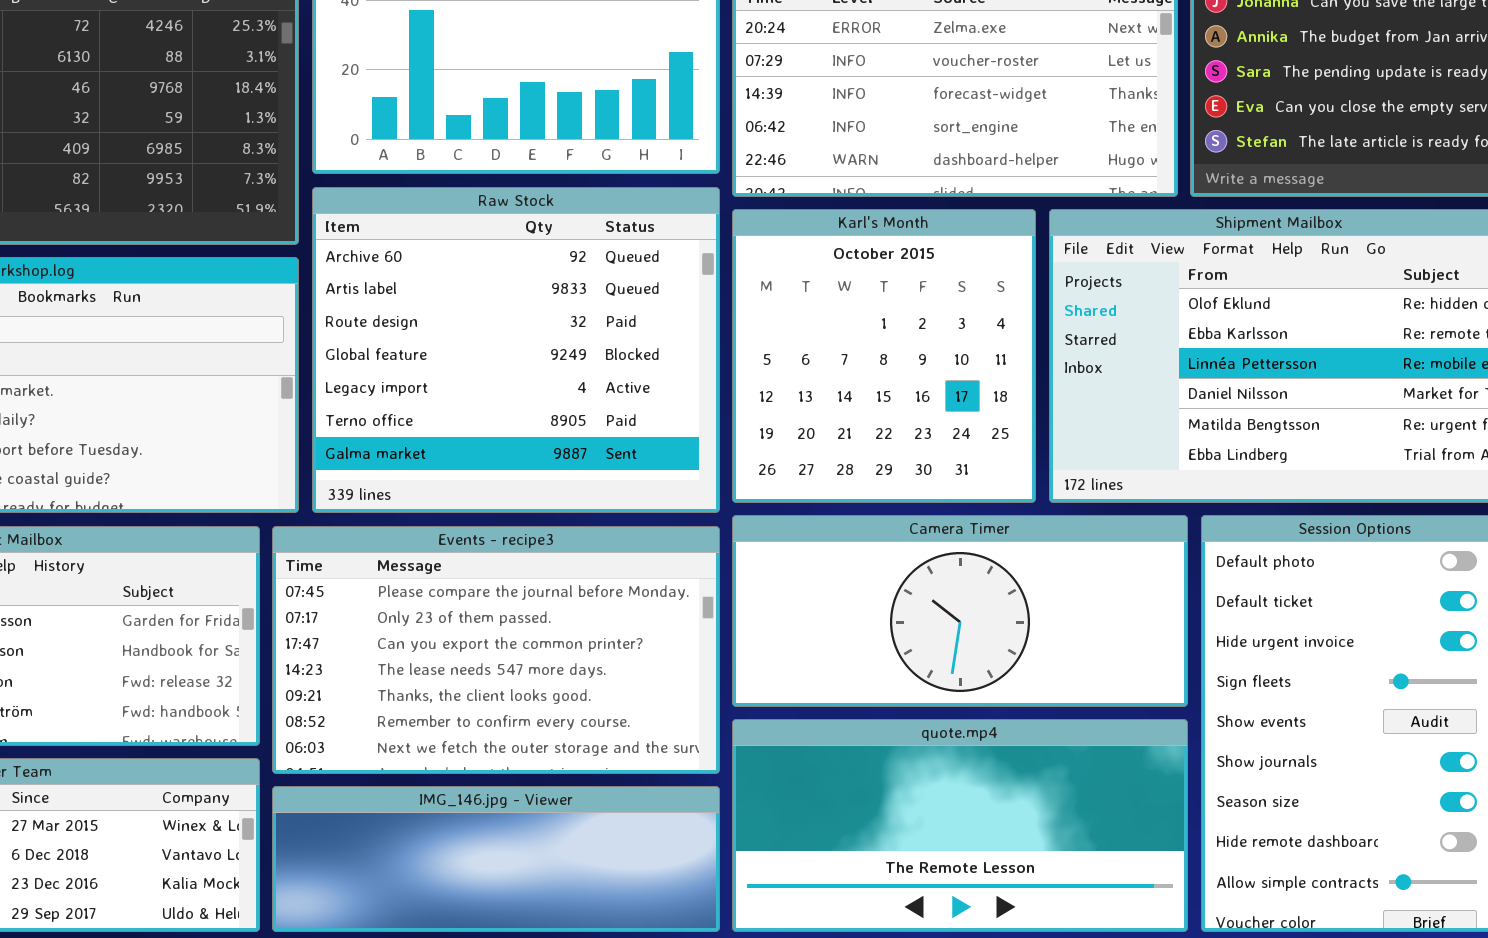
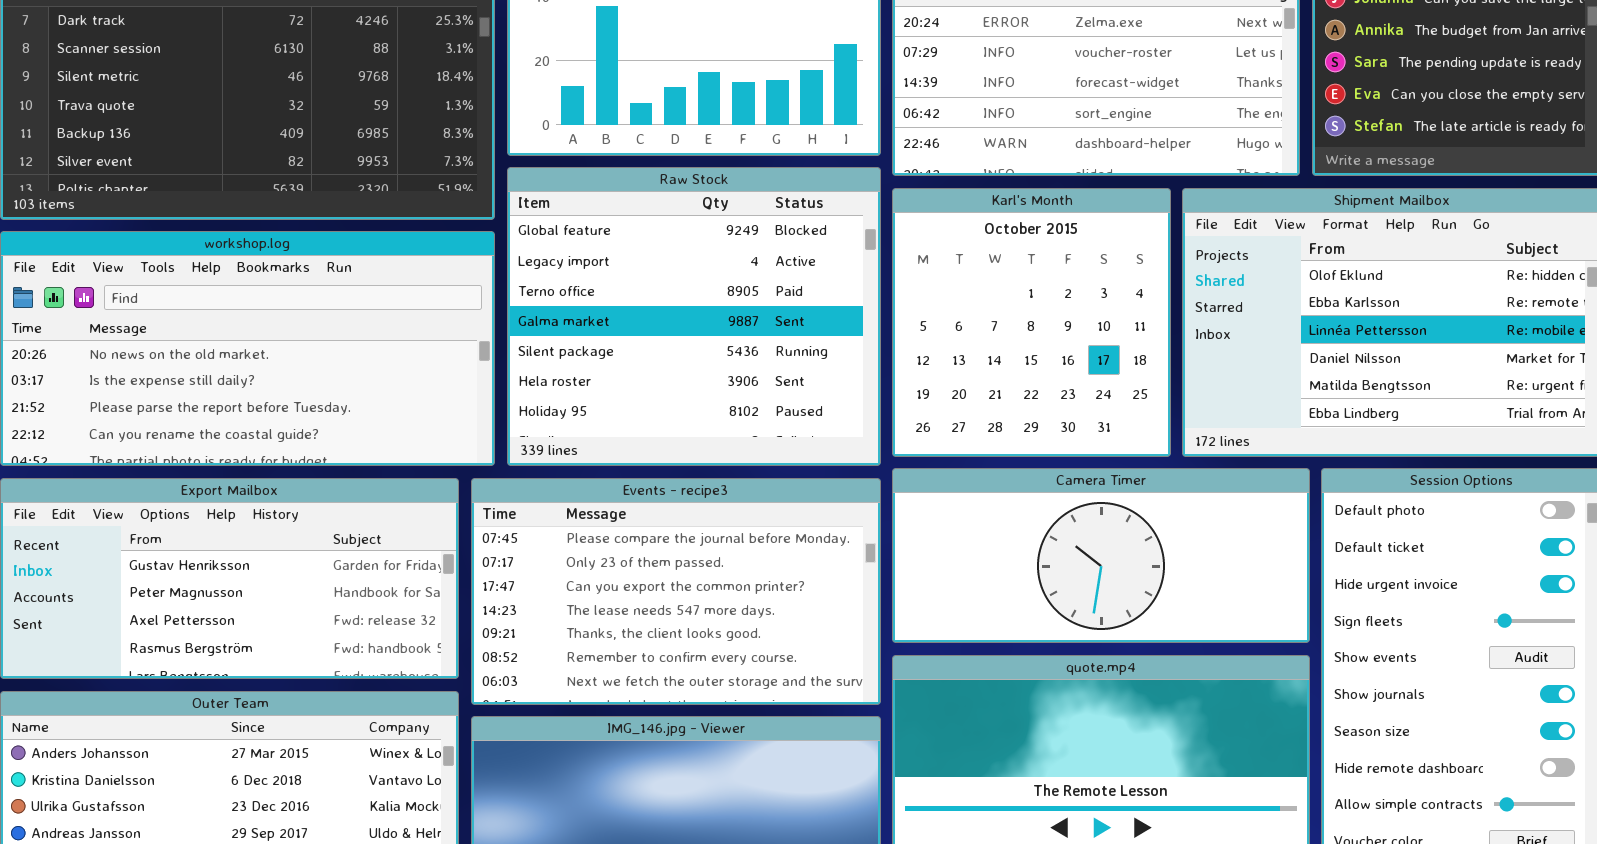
Raw Stock: [312,187,720,513] -> [507,167,881,466], scrolled down 3 rows

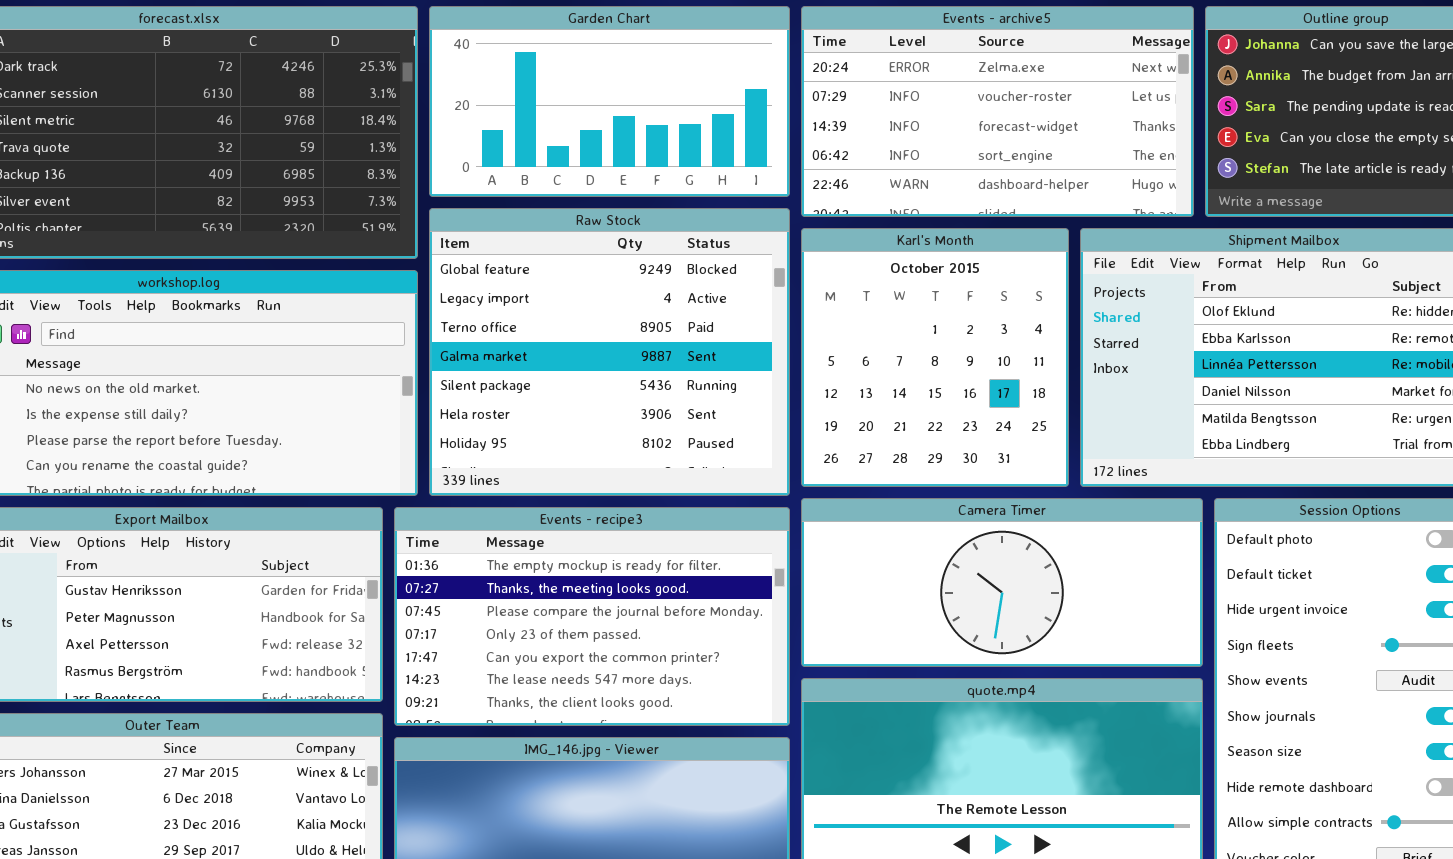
Events - recipe3: [471,478,881,705] -> [394,507,790,726], scrolled up 2 rows

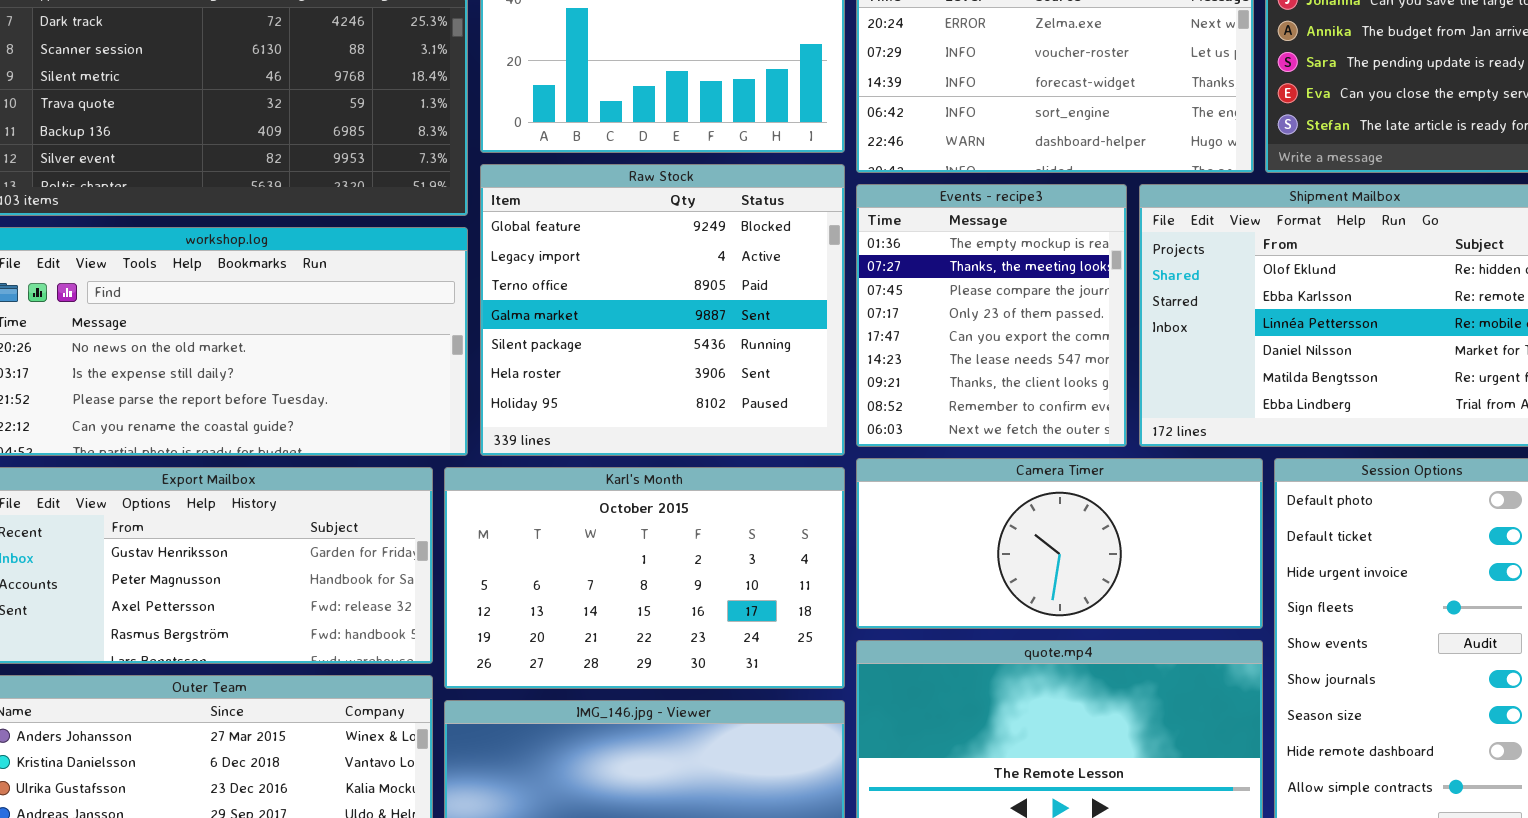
Karl's Month: [801,228,1069,487] -> [444,467,845,689], moved, resized
Events - recipe3: [394,507,790,726] -> [856,184,1127,447], moved, resized

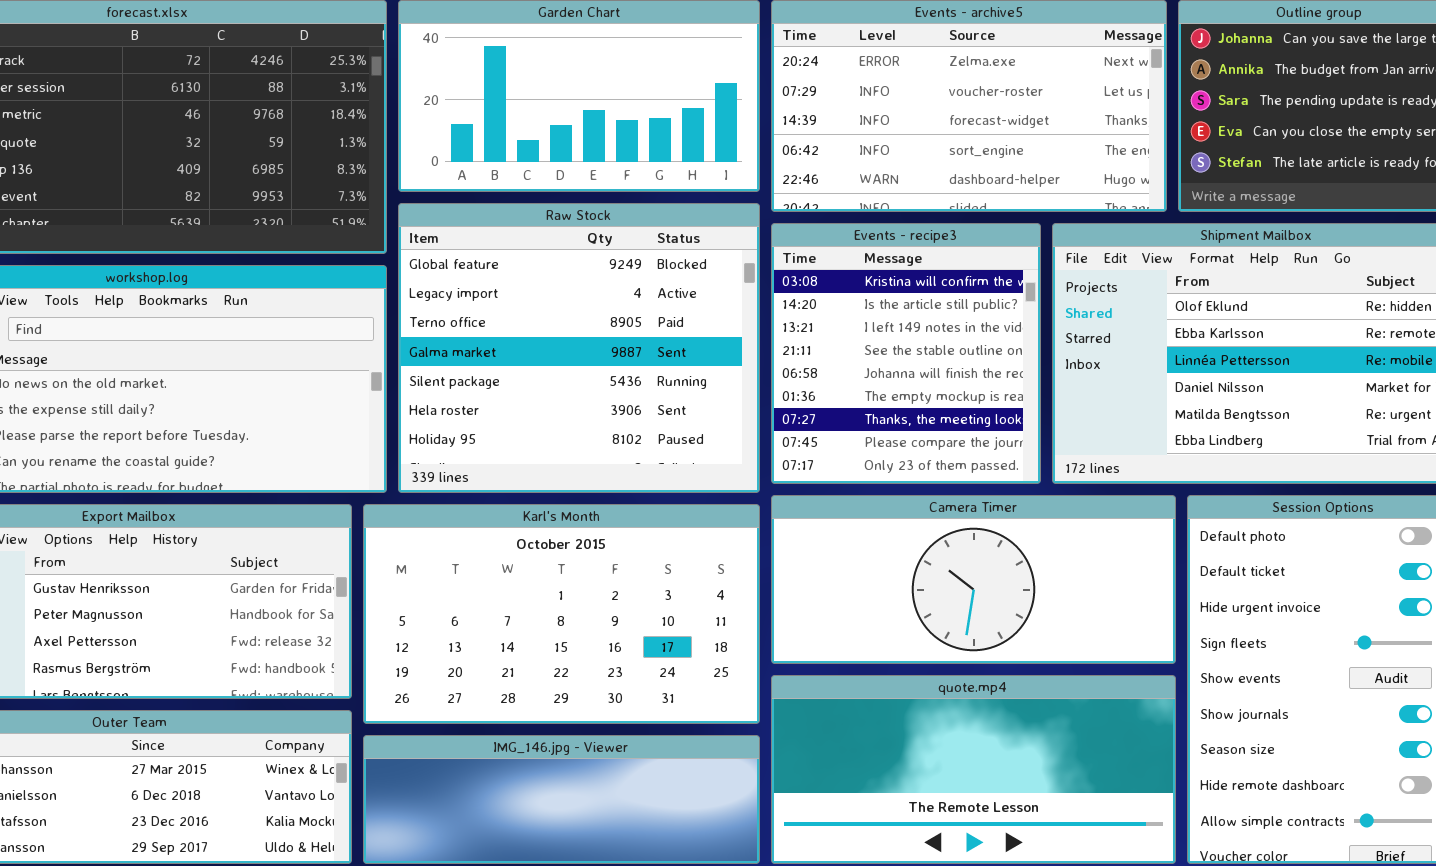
Events - recipe3: [856,184,1127,447] -> [771,223,1041,484], scrolled up 5 rows

